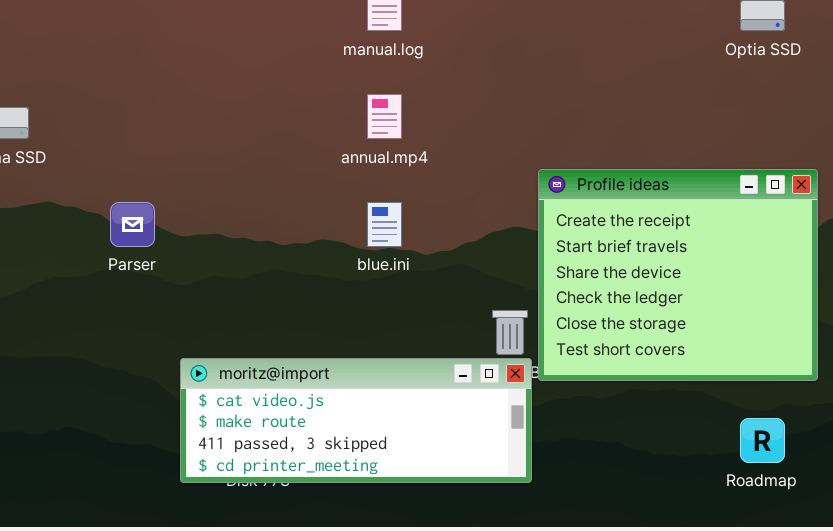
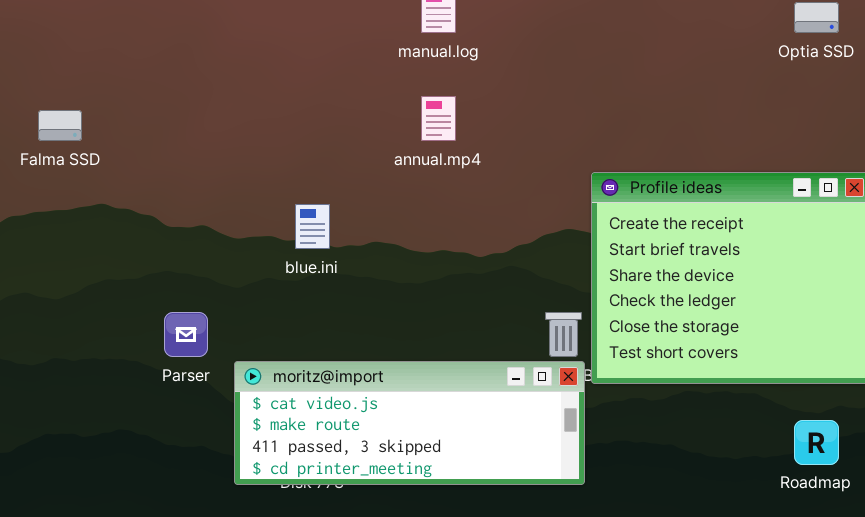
Parser: [110,202,155,247] -> [164,312,208,357], moved
blue.ini: [367,202,402,247] -> [295,204,330,249], moved

